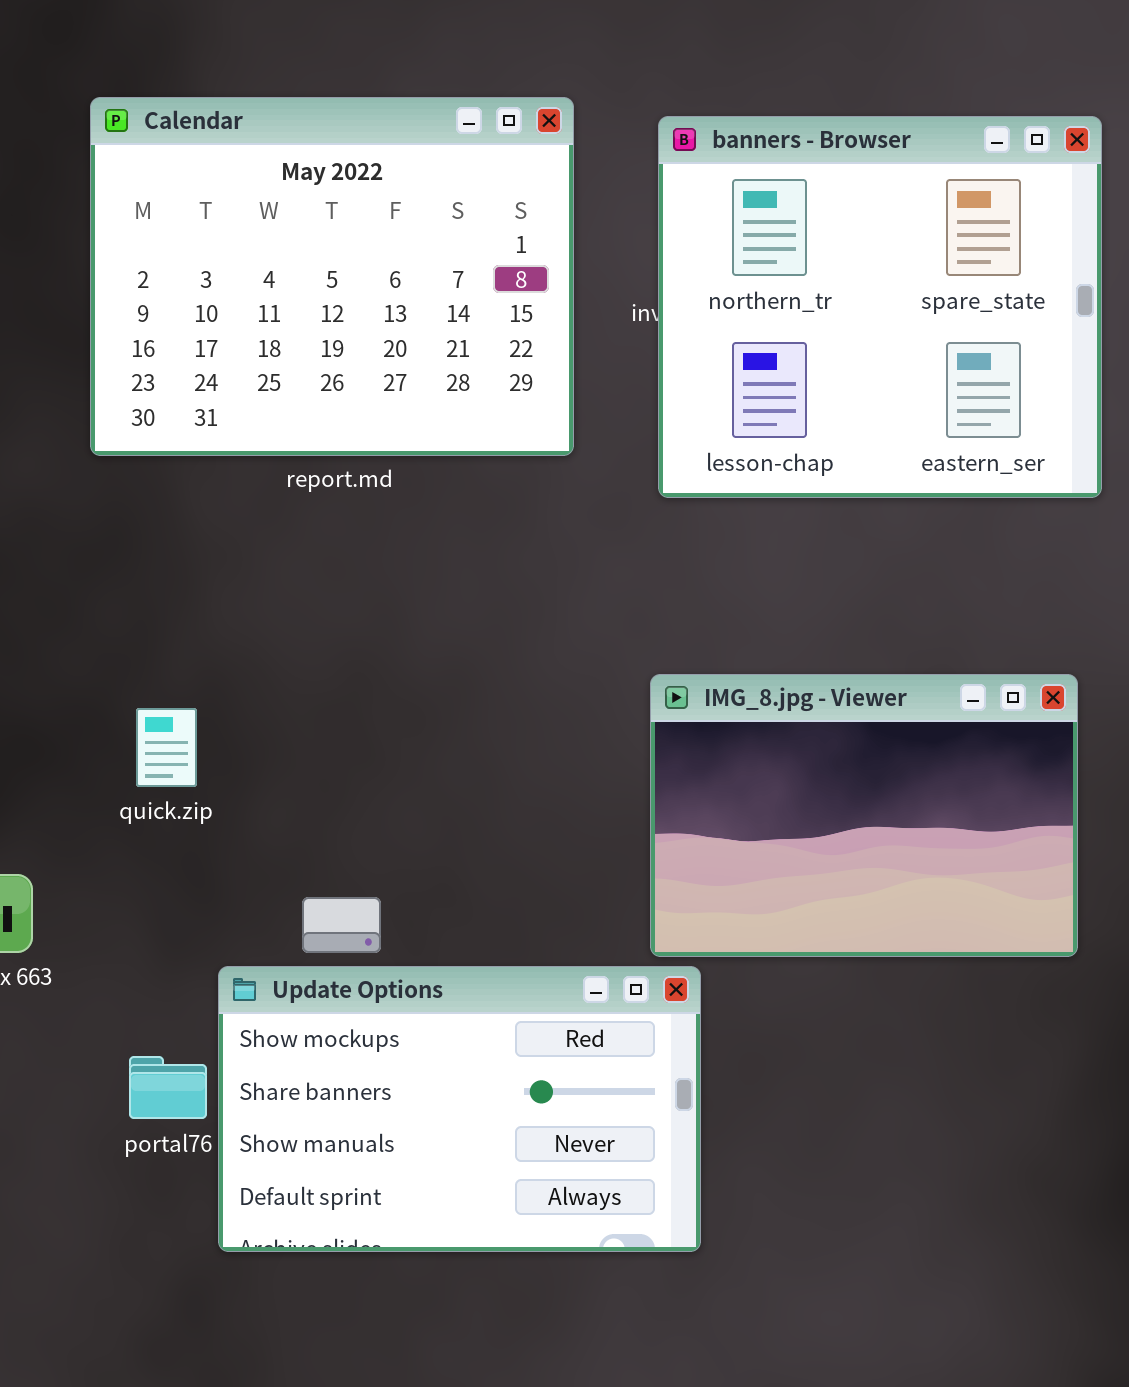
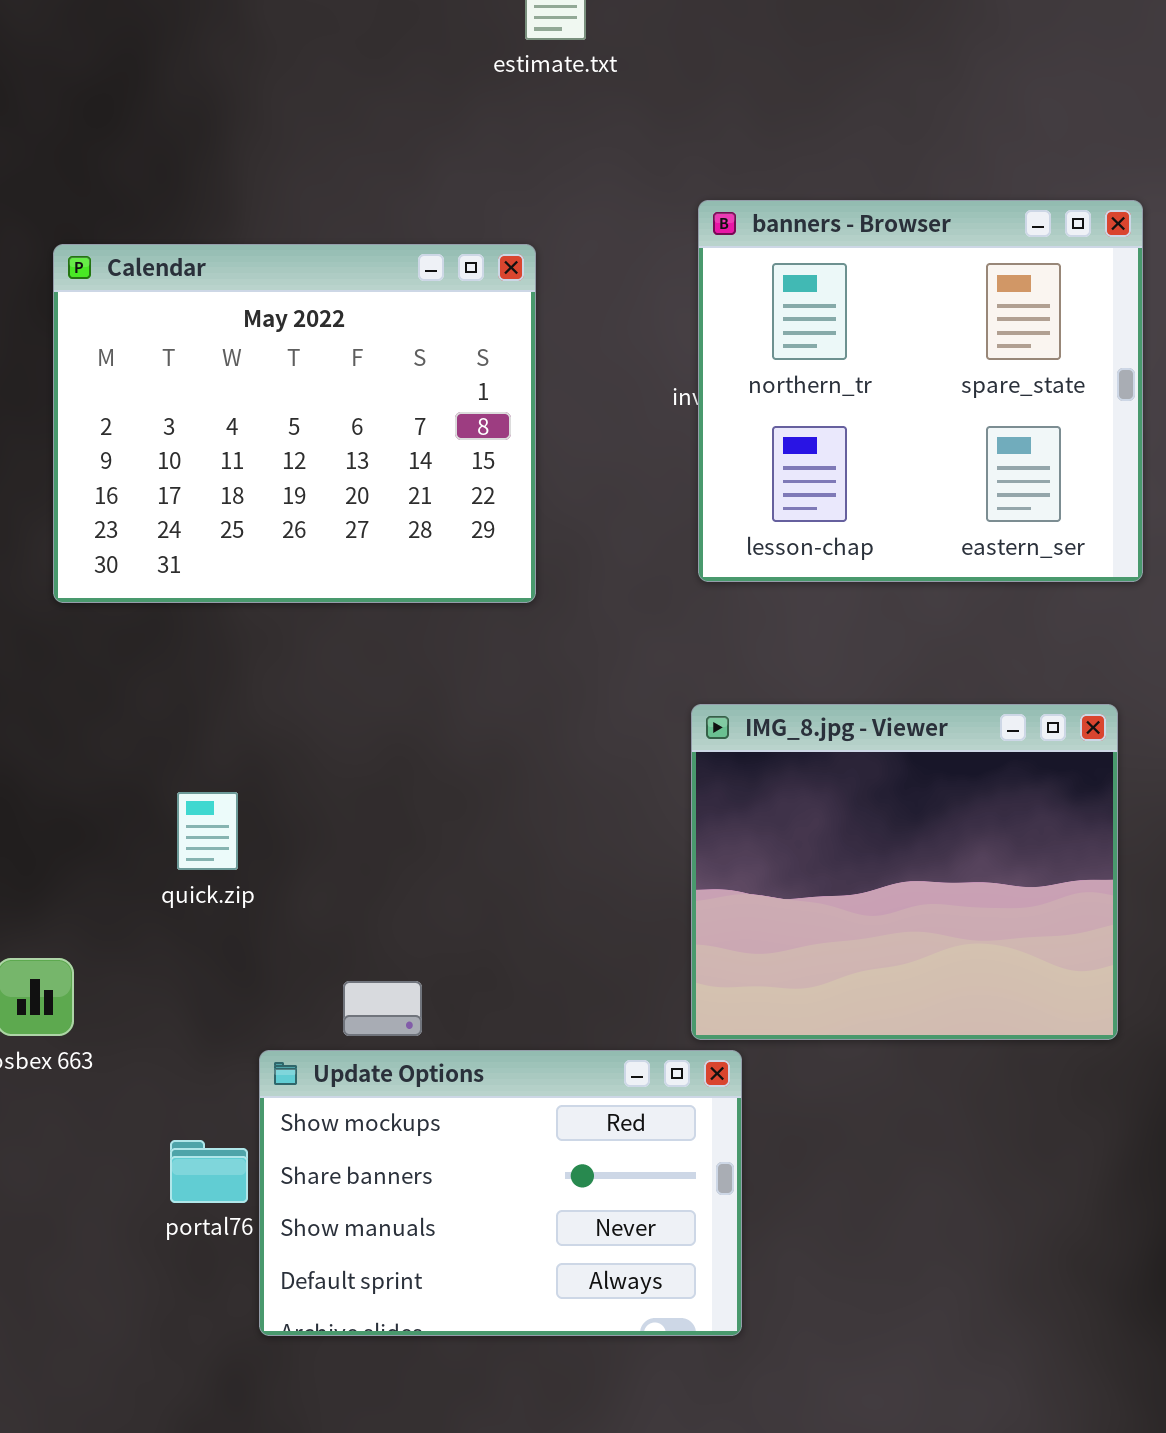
Calendar: [90,97,574,456] -> [53,244,536,603], moved
IMG_8.jpg - Viewer: [650,674,1078,957] -> [691,704,1118,1040], resized

